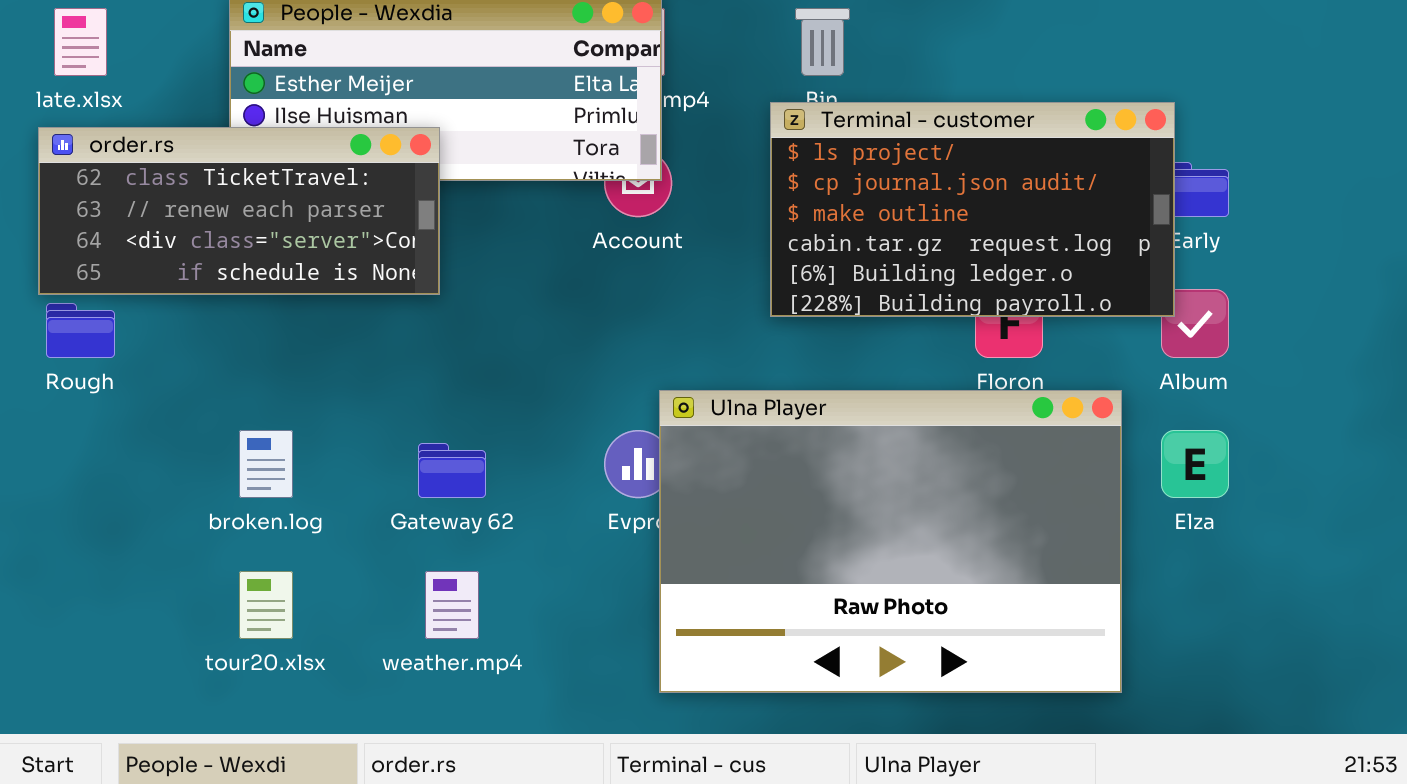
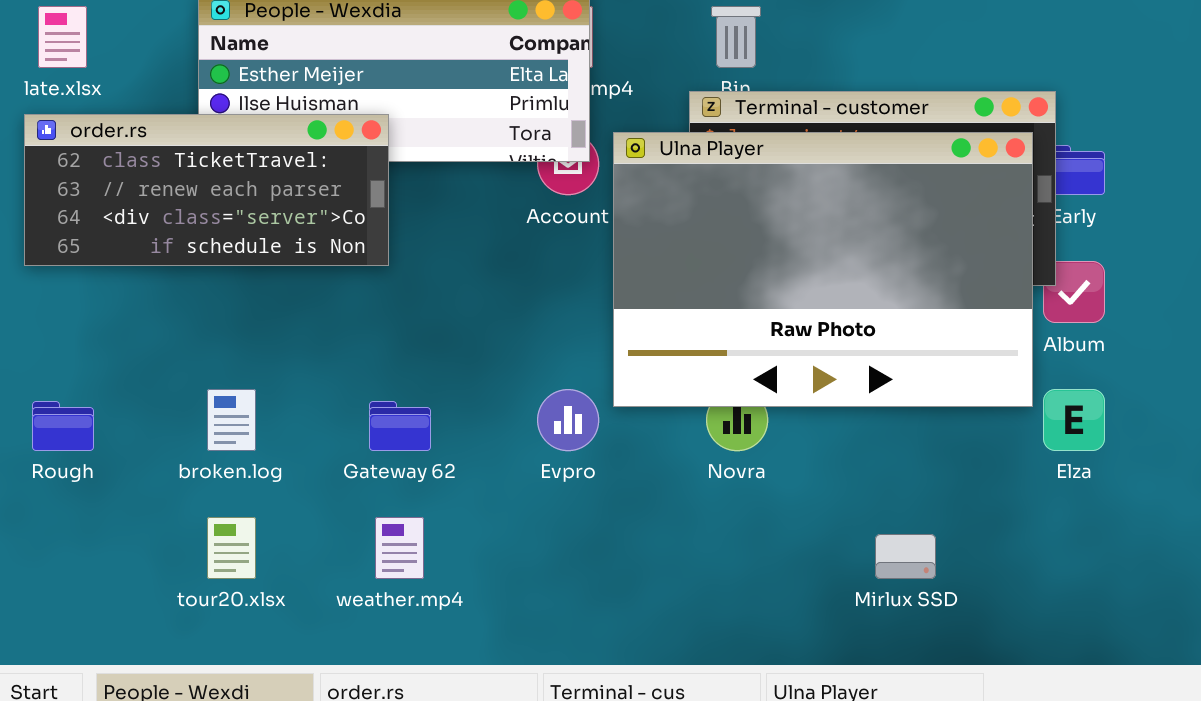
Rough: [46,303,115,358] -> [32,401,94,451], moved
Ulna Player: [659,390,1122,693] -> [613,132,1033,407], moved

